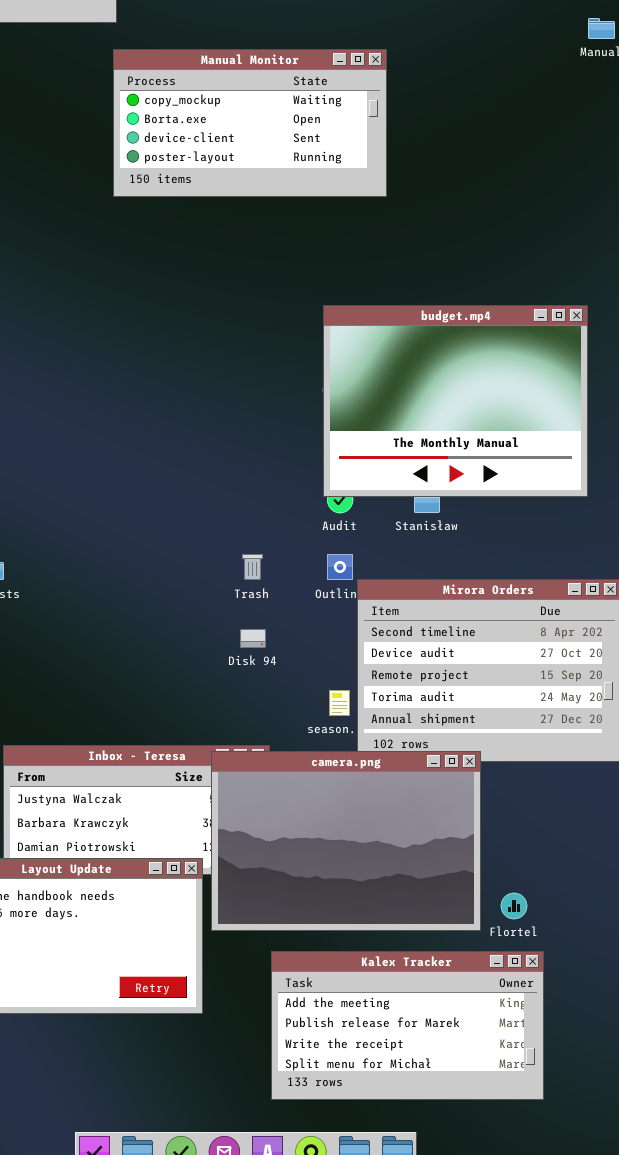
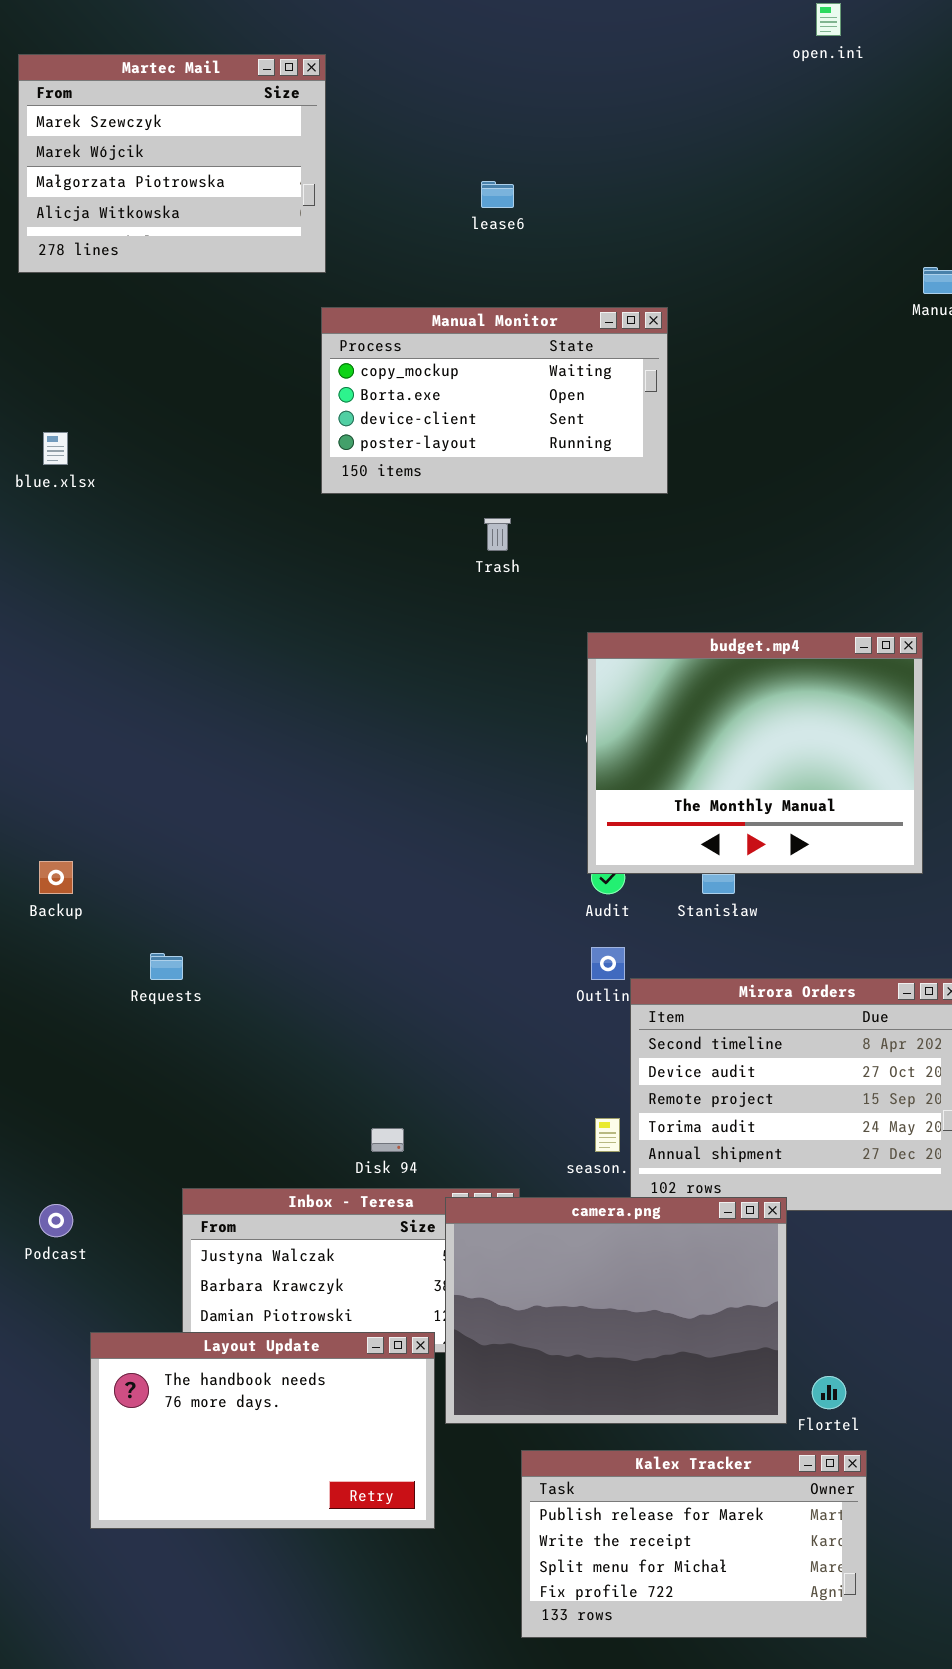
Trash: [242,554,263,580] -> [484,518,511,551], moved
Disk 94: [240,629,266,648] -> [371,1128,404,1152], moved
Kalex Tracker: [271,951,544,1100] -> [521,1450,867,1638], scrolled down 1 row

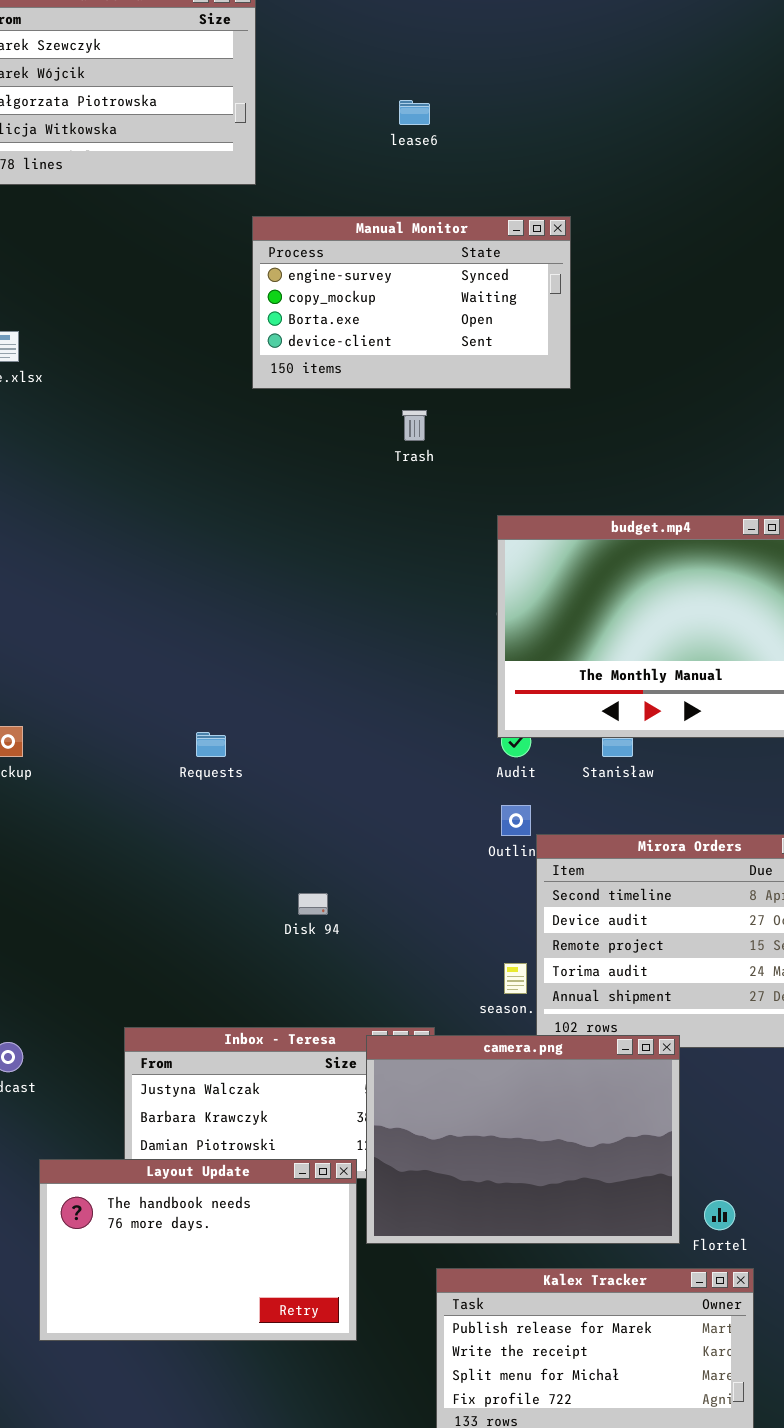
Manual Monitor: [321,307,668,494] -> [252,216,571,389], scrolled up 1 row
Requests: [150,953,183,980] -> [196,732,226,757], moved
Disk 94: [371,1128,404,1152] -> [298,893,328,915], moved

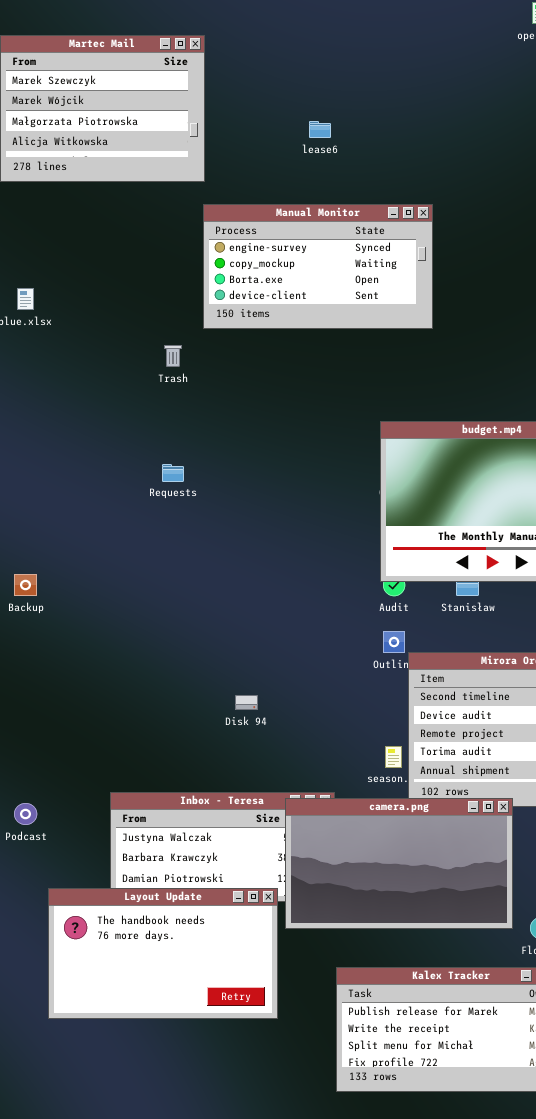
Trash: [402,410,427,441] -> [164,345,182,367], moved
Requests: [196,732,226,757] -> [162,464,184,482], moved
camera.png: [366,1035,680,1244] -> [285,798,513,929], resized

